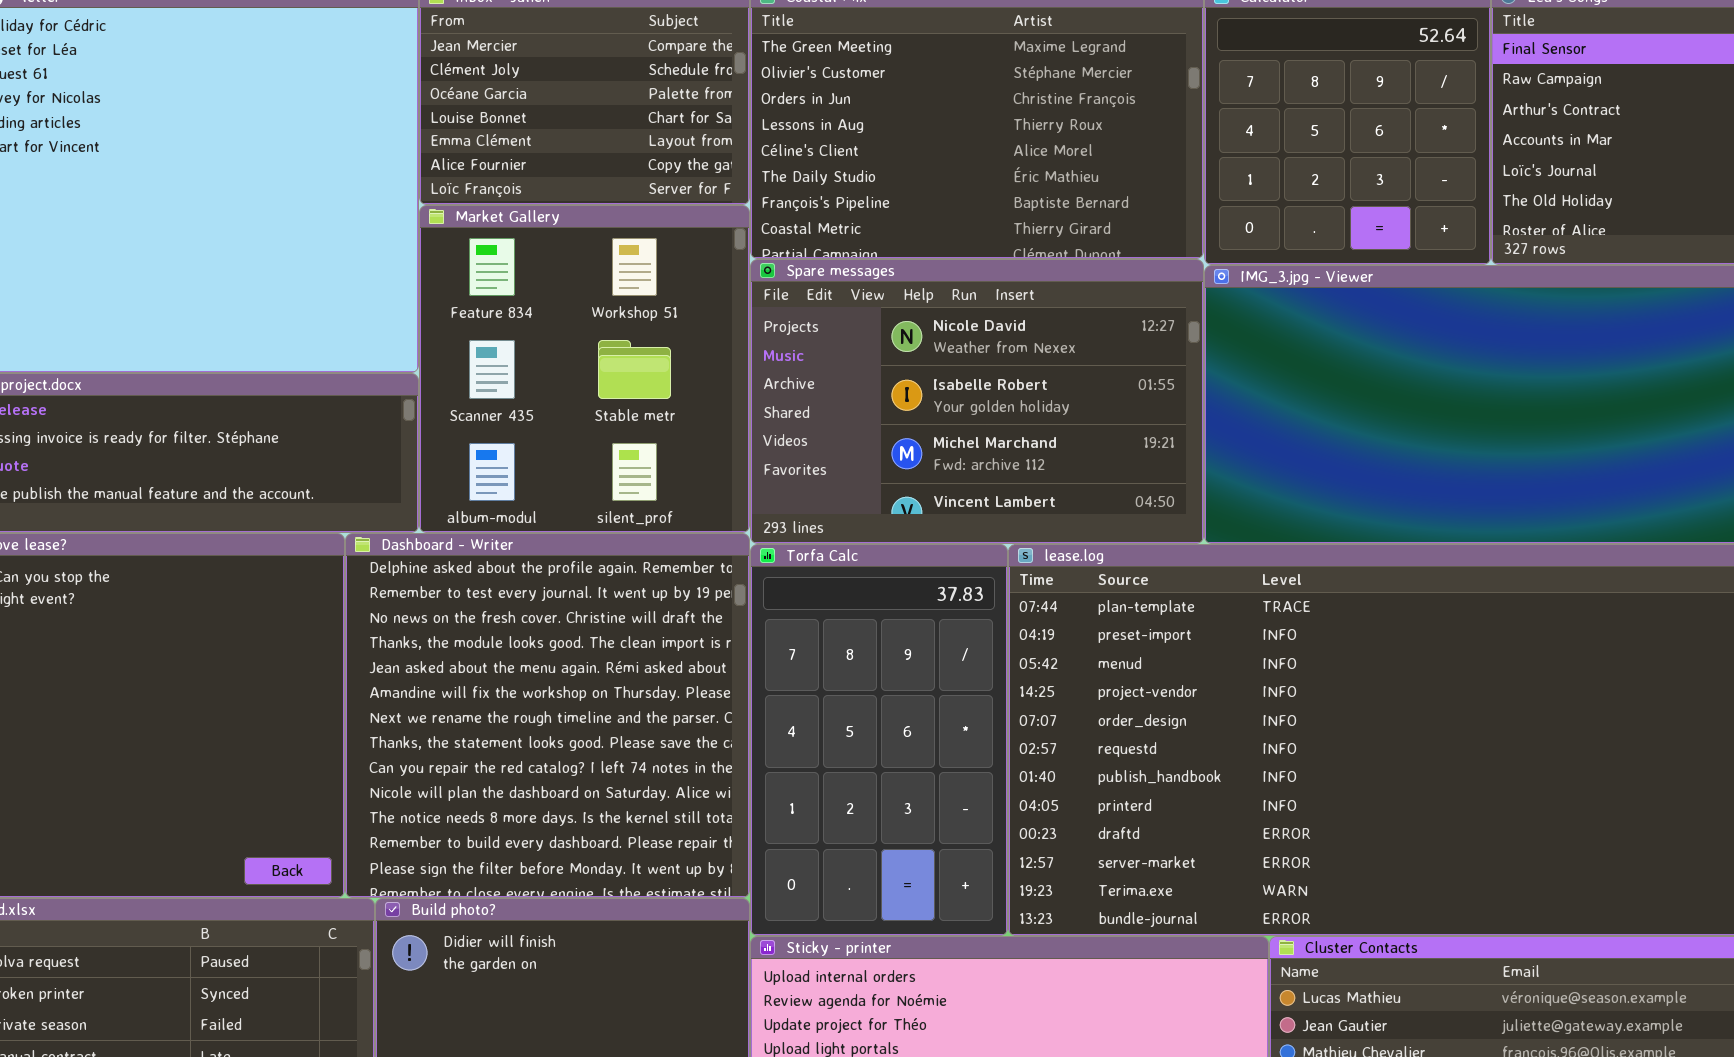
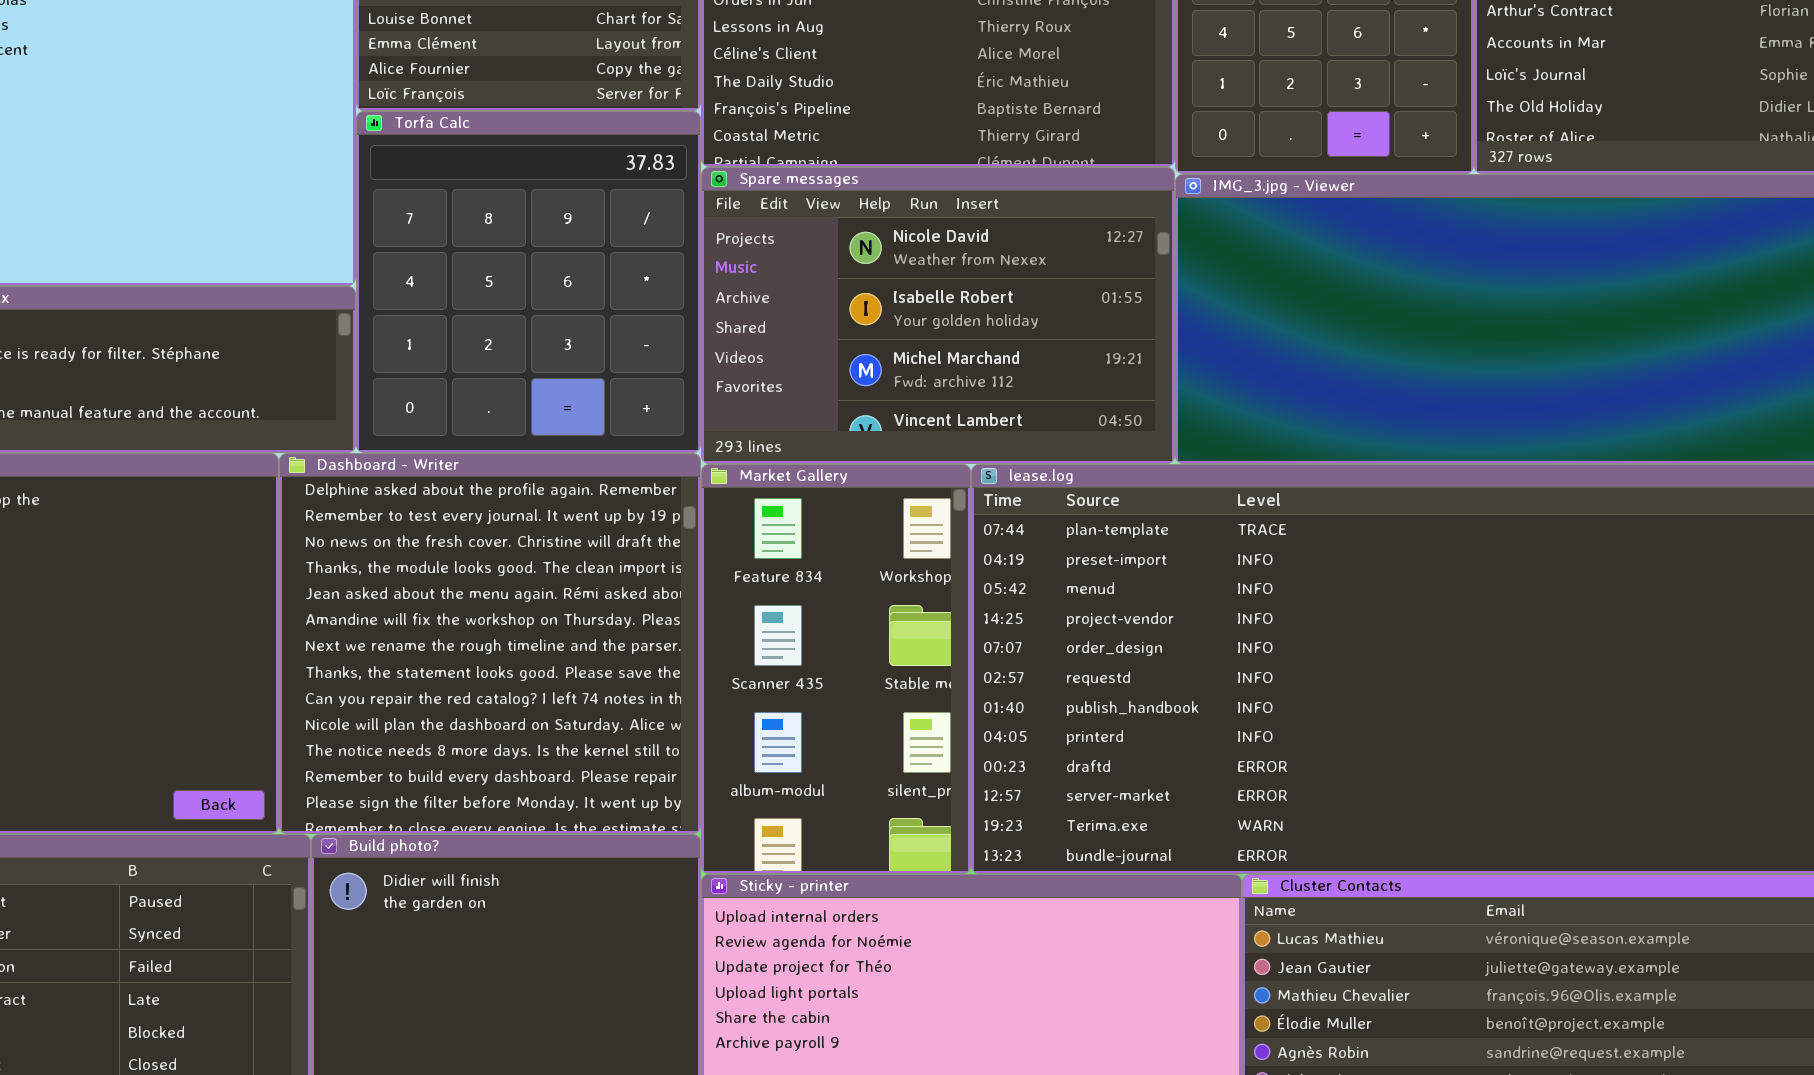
Market Gallery: [419,205,750,533] -> [701,464,971,874], moved, resized
Torfa Calc: [750,544,1008,936] -> [356,111,701,453], moved, resized

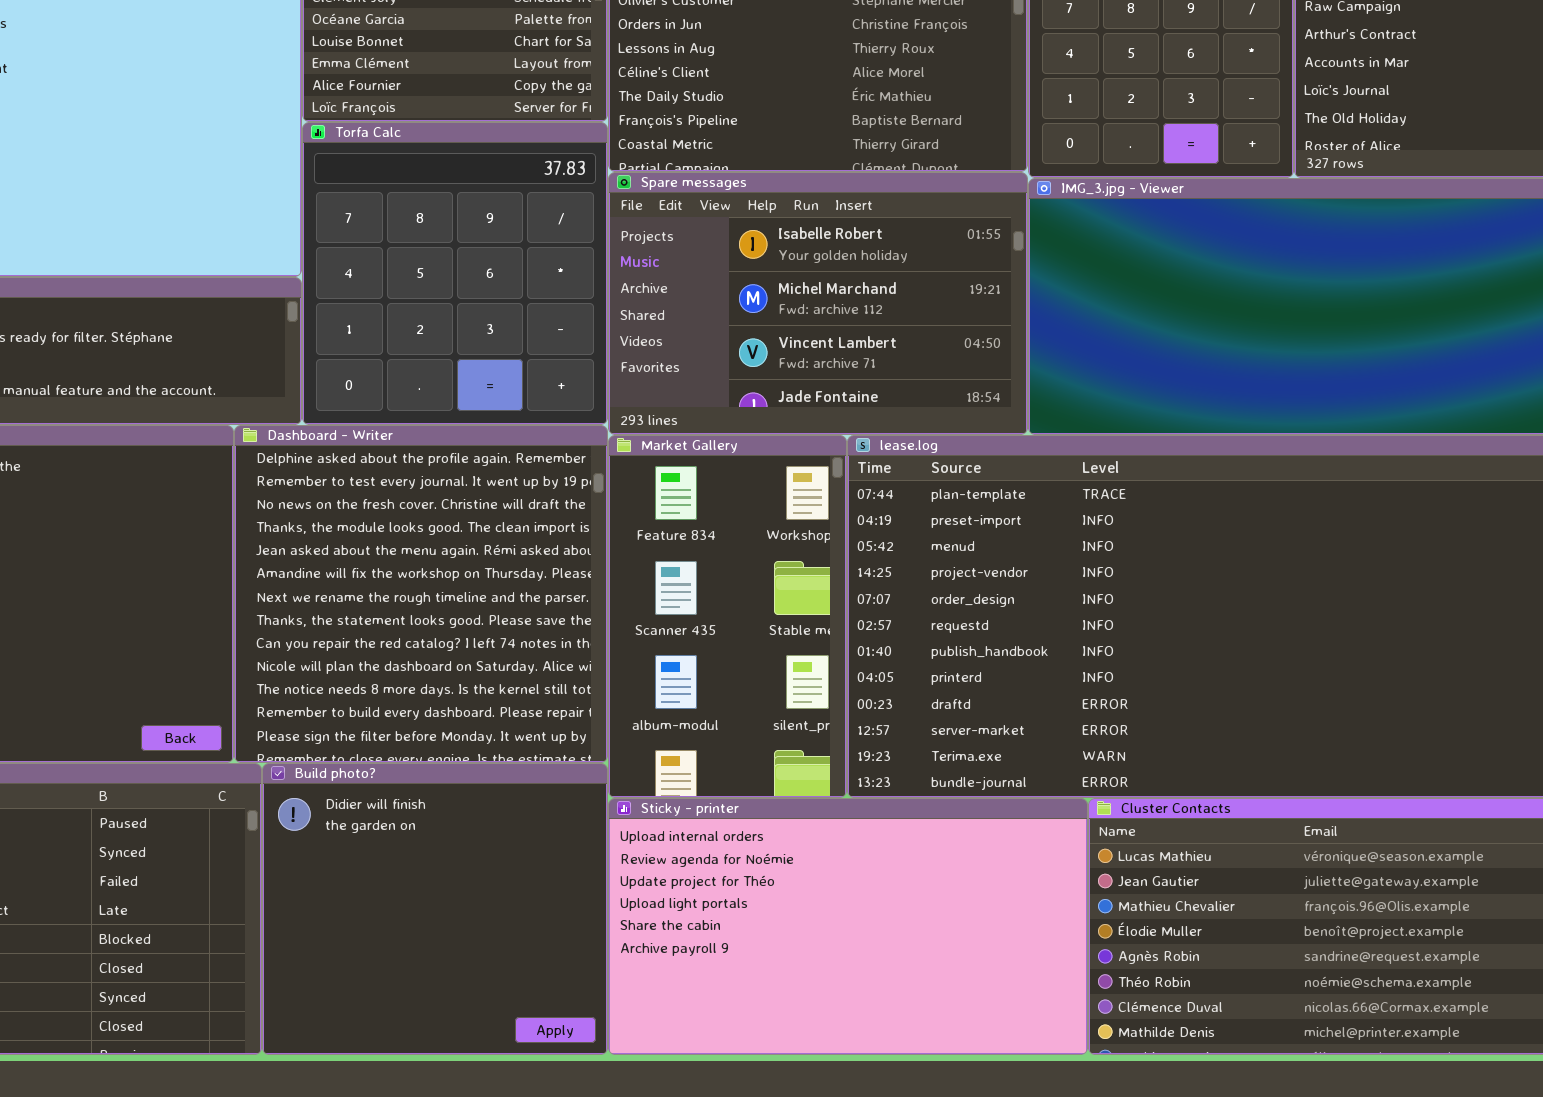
Spare messages: [701,167,1175,464] -> [608,172,1028,435], scrolled down 1 row

